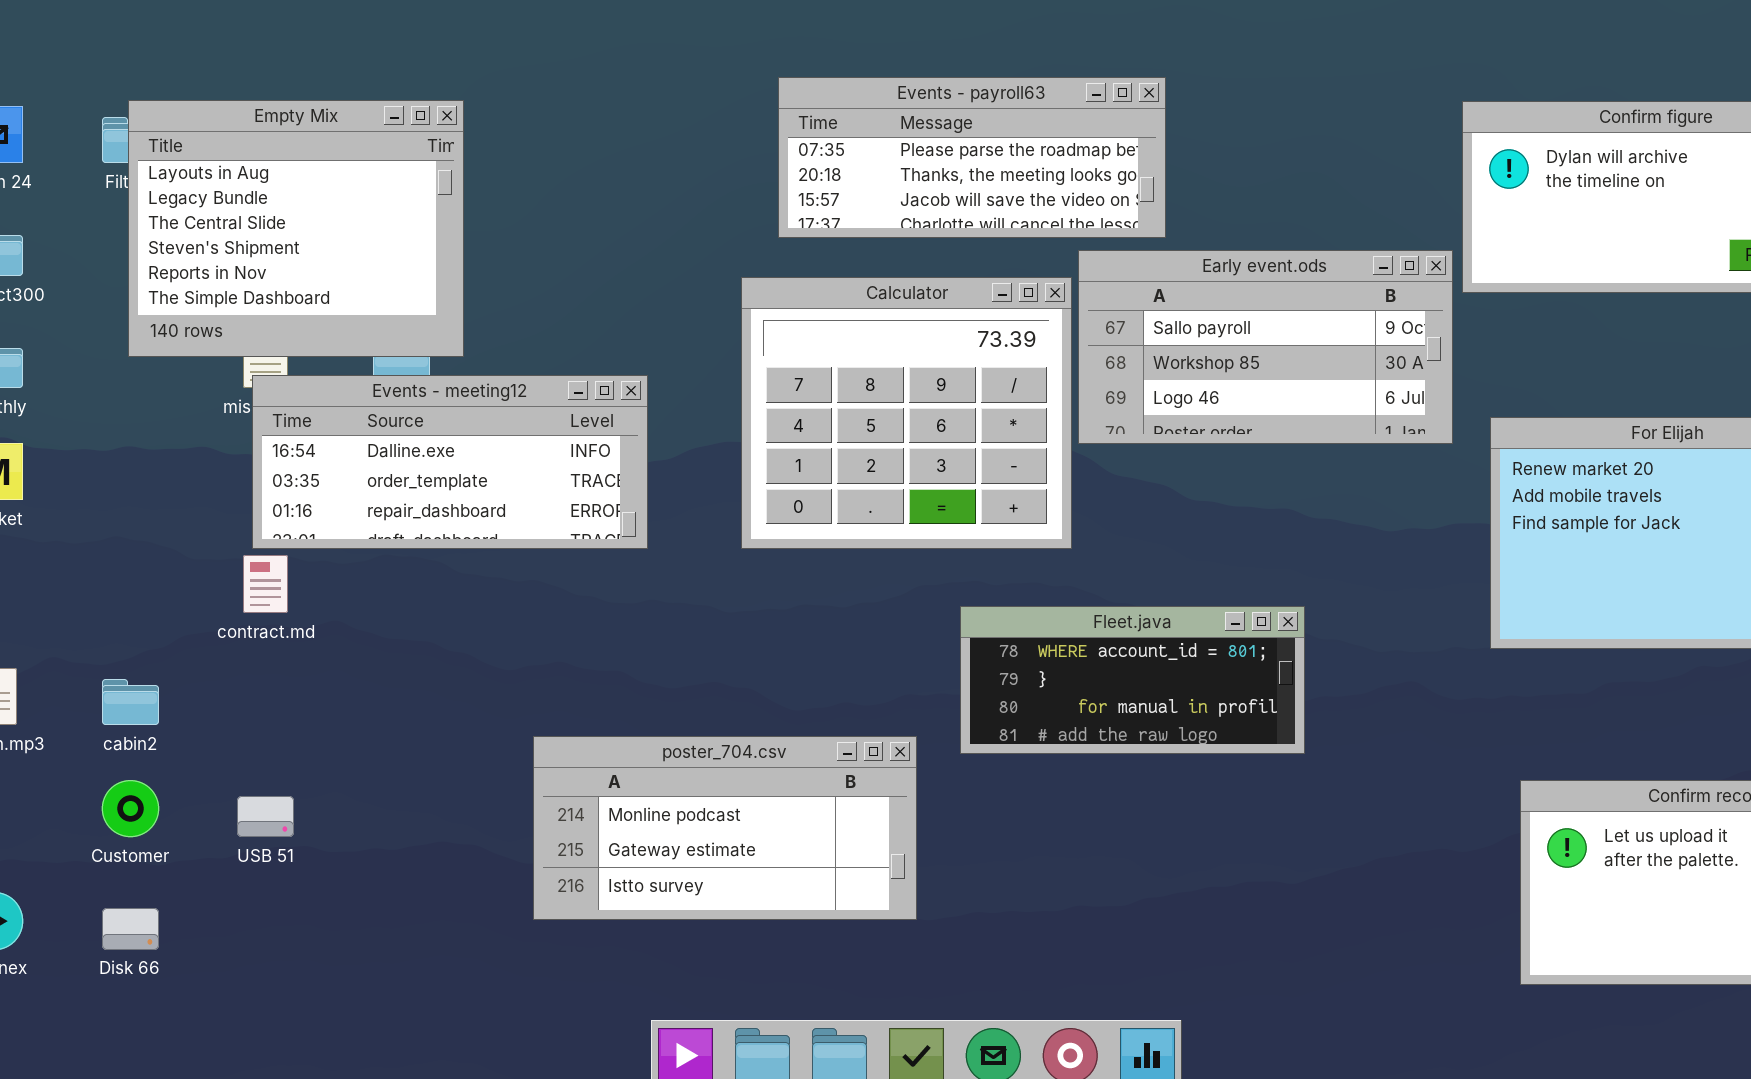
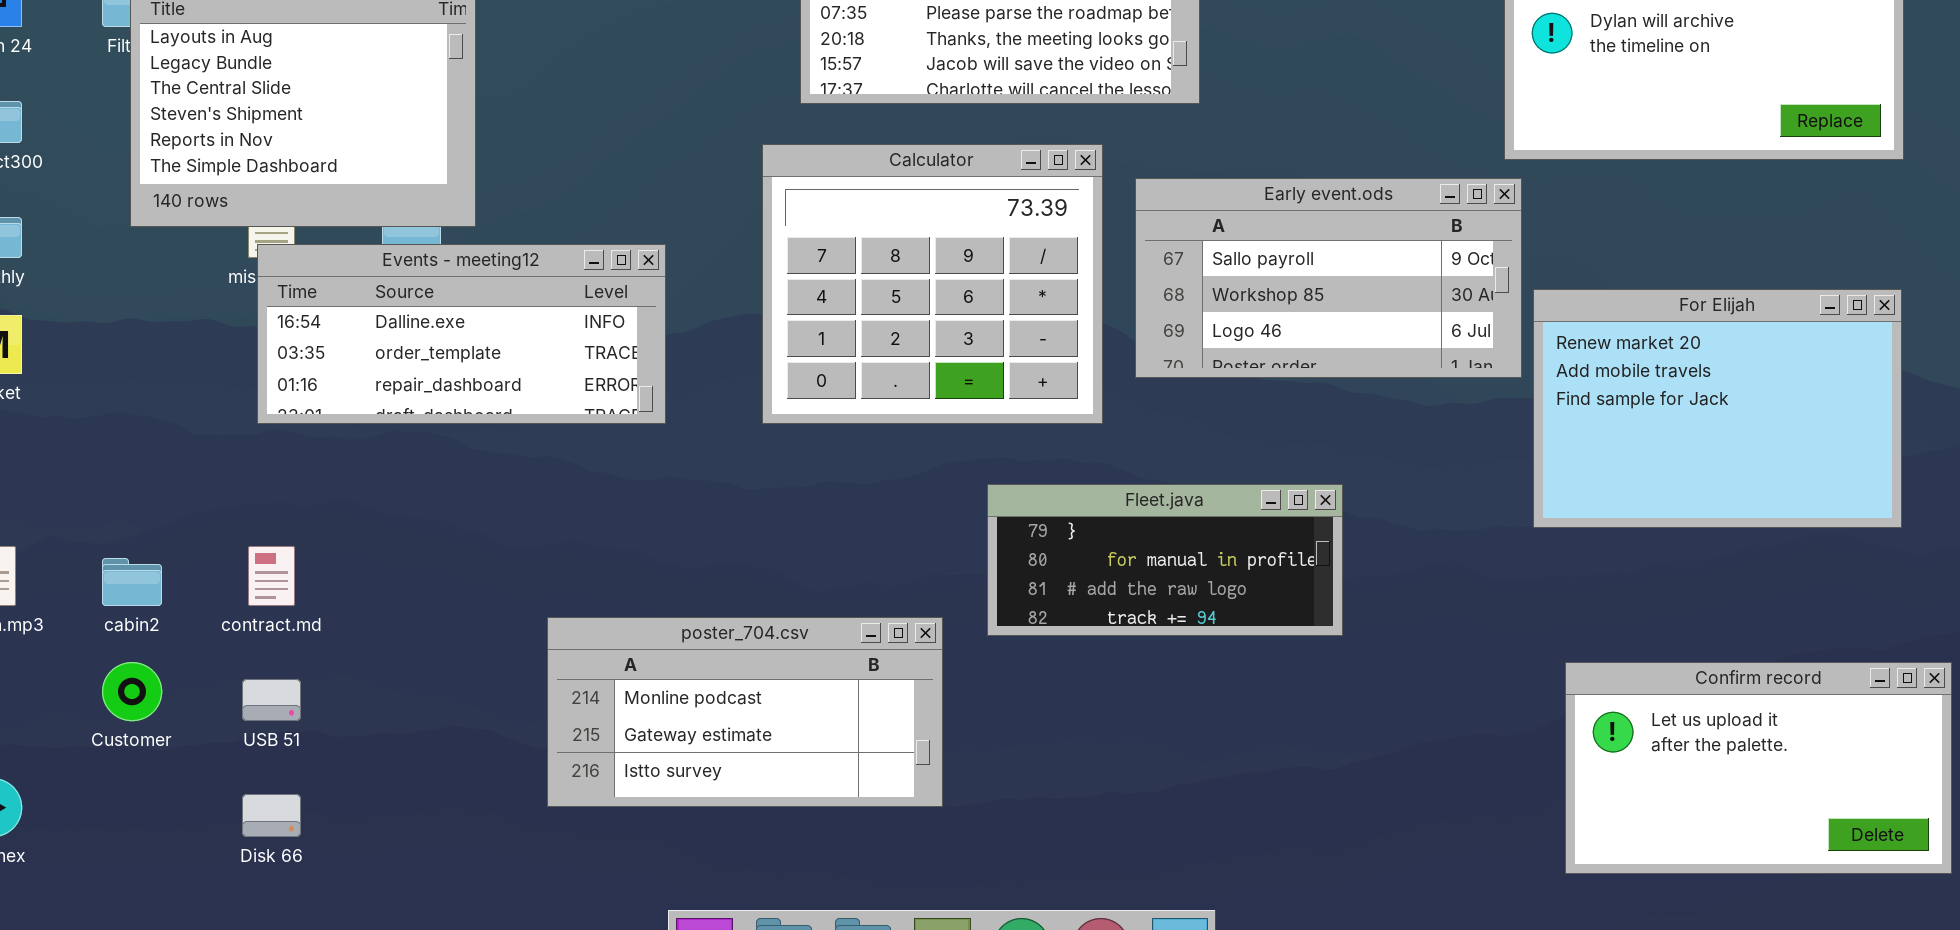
Early event.ods: [1078,250,1453,444] -> [1135,178,1522,378], moved
contract.md: [243,555,288,613] -> [248,546,295,606], moved
Fleet.java: [960,606,1305,754] -> [987,484,1343,636], scrolled down 1 row
Disk 66: [102,908,159,950] -> [242,794,301,837], moved

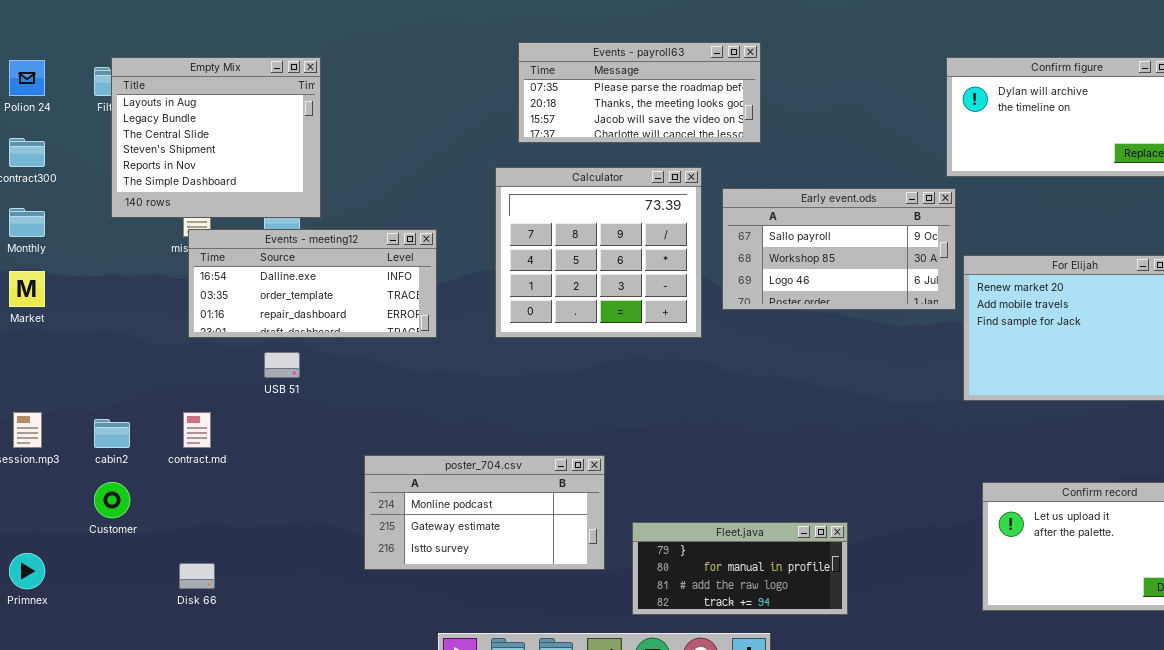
Fleet.java: [987,484,1343,636] -> [632,522,848,615], moved
USB 51: [242,679,301,721] -> [264,352,300,378], moved

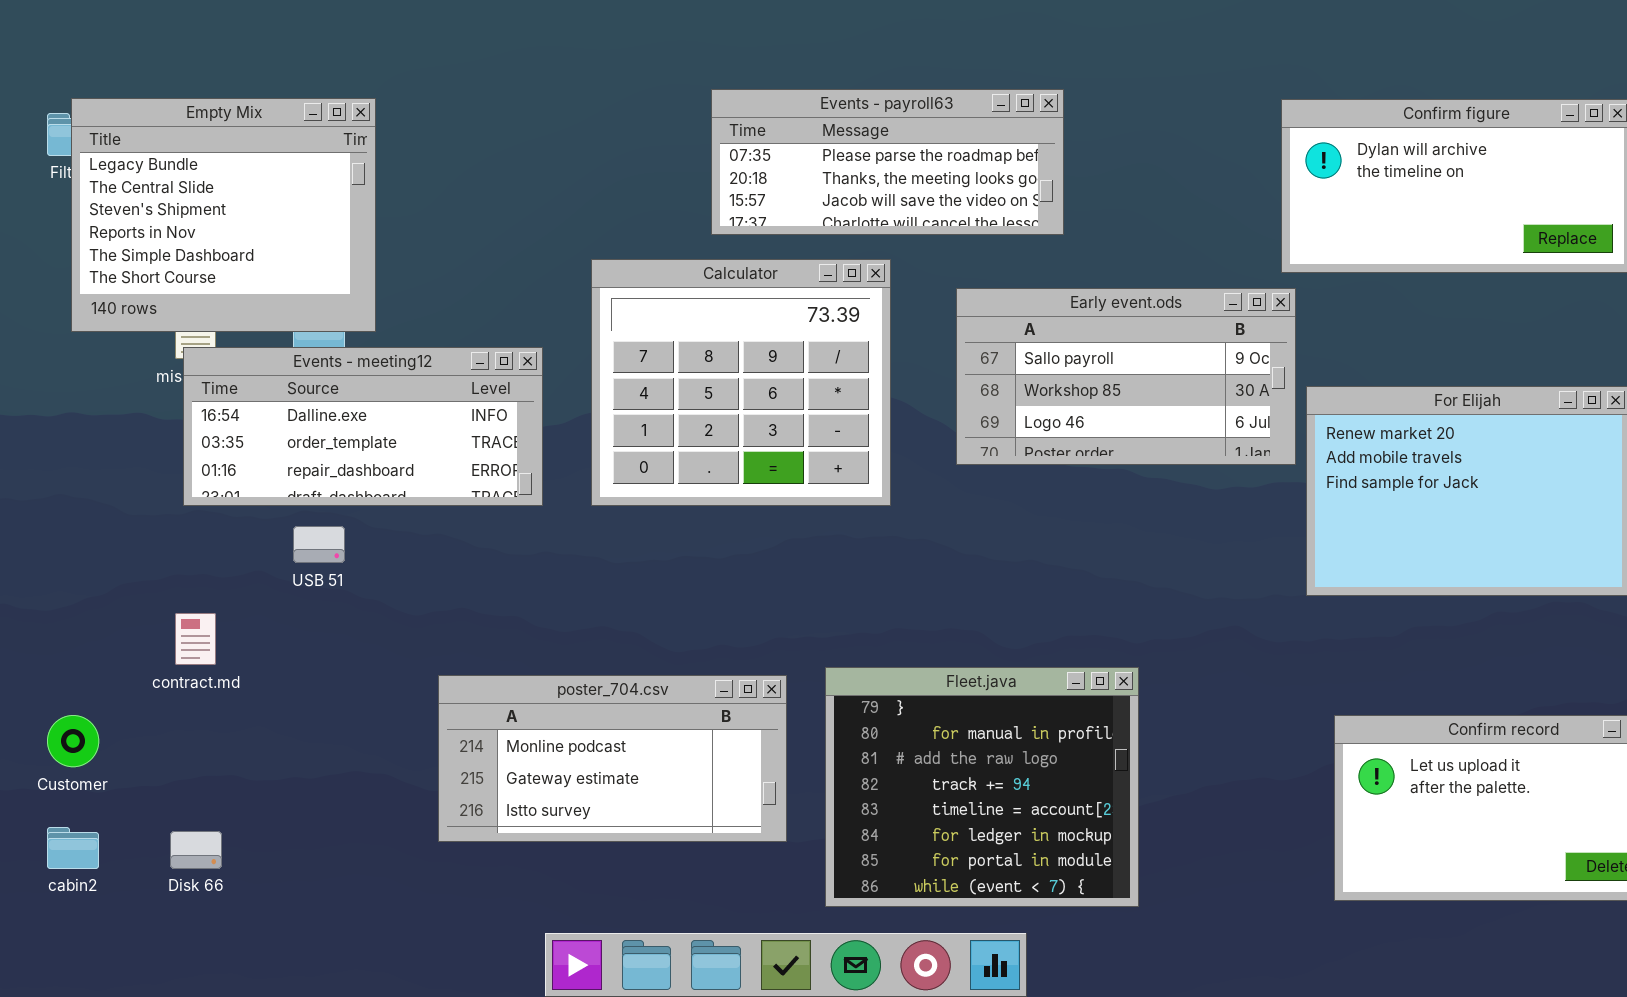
Events - payroll63: [518,42,761,143] -> [711,89,1064,235], moved
Empty Mix: [111,57,321,218] -> [71,98,376,332], scrolled down 1 row
Calculator: [495,167,702,338] -> [591,259,891,506], moved
cabin2: [94,419,130,448] -> [47,827,99,869], moved
Fleet.java: [632,522,848,615] -> [825,667,1139,907], resized

